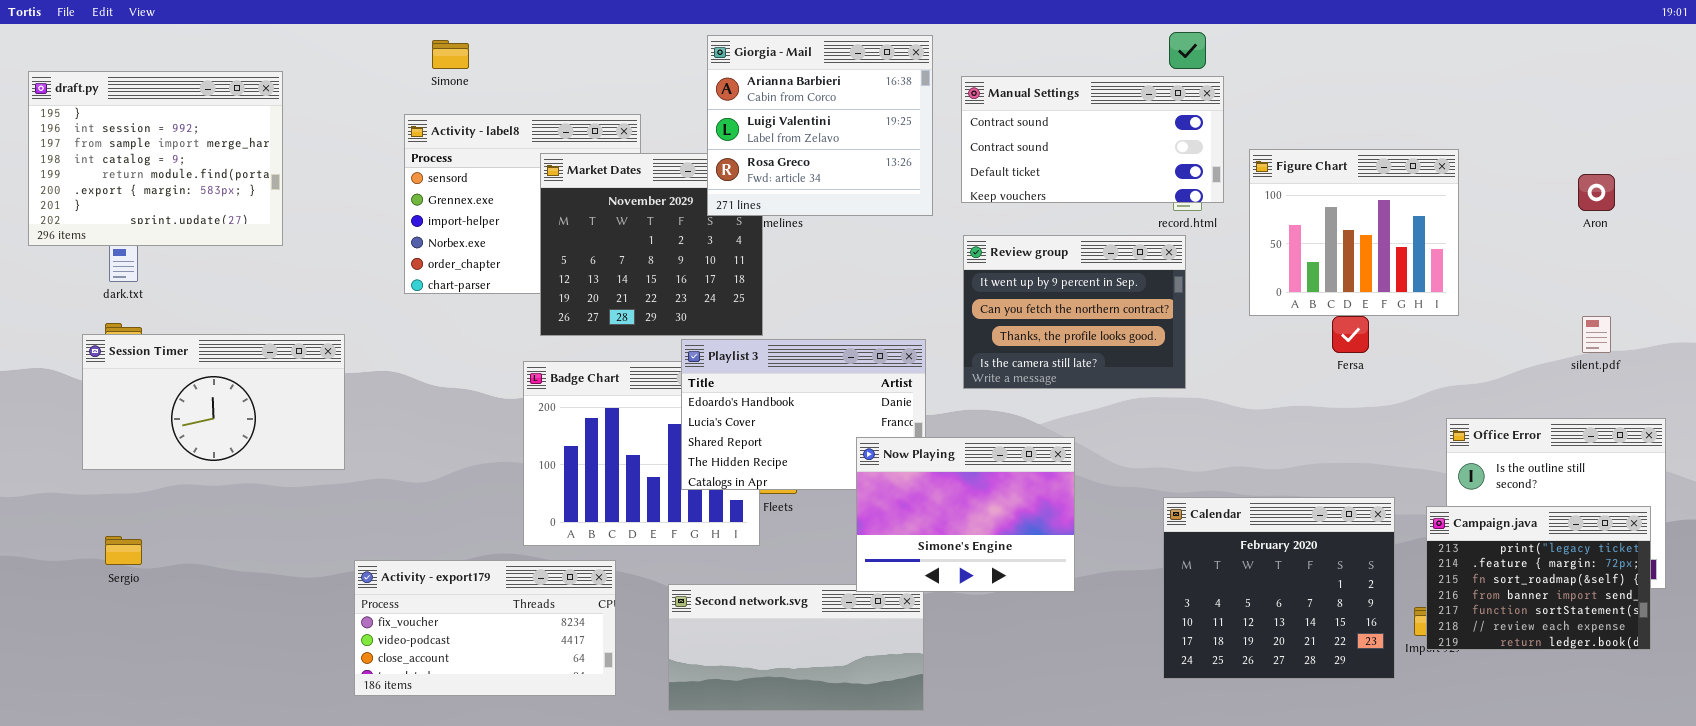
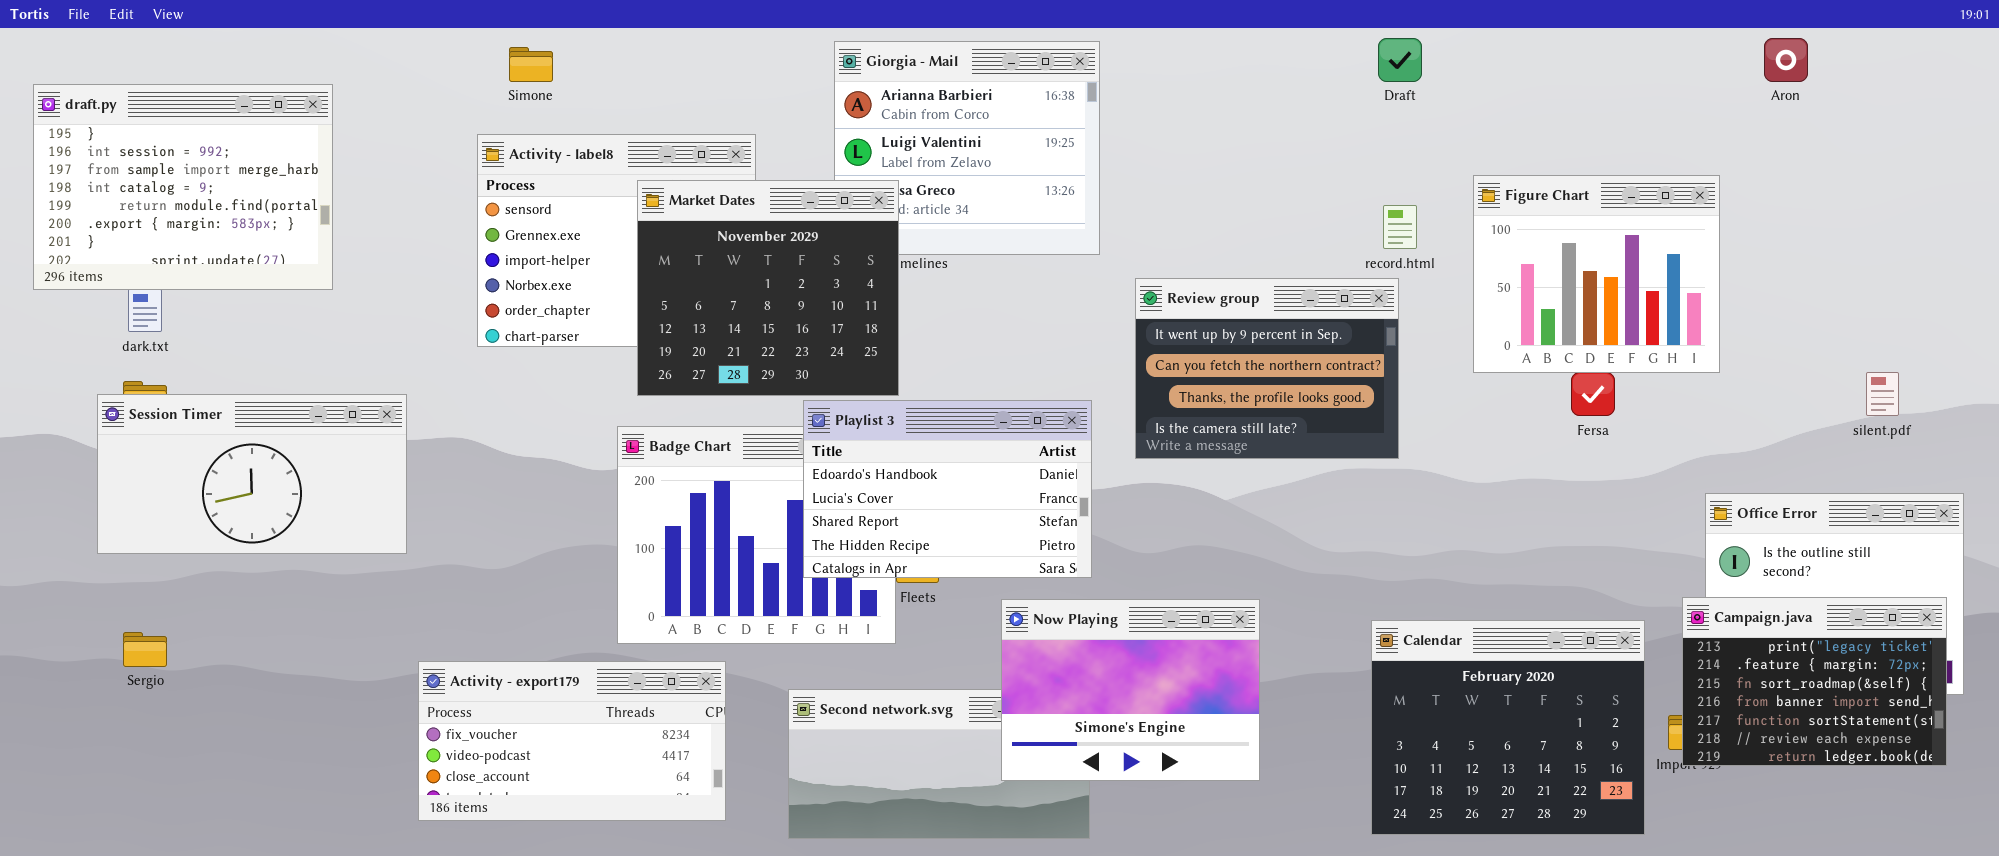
Manual Settings: [961,76,1224,203] -> none, closed
Market Dates: [540,153,763,336] -> [637,180,899,396], raised
Aron: [1578,174,1615,211] -> [1764,38,1808,82], moved
Now Playing: [856,437,1075,592] -> [1001,599,1260,781], moved
Calendar: [1163,497,1395,679] -> [1371,620,1645,835], moved

